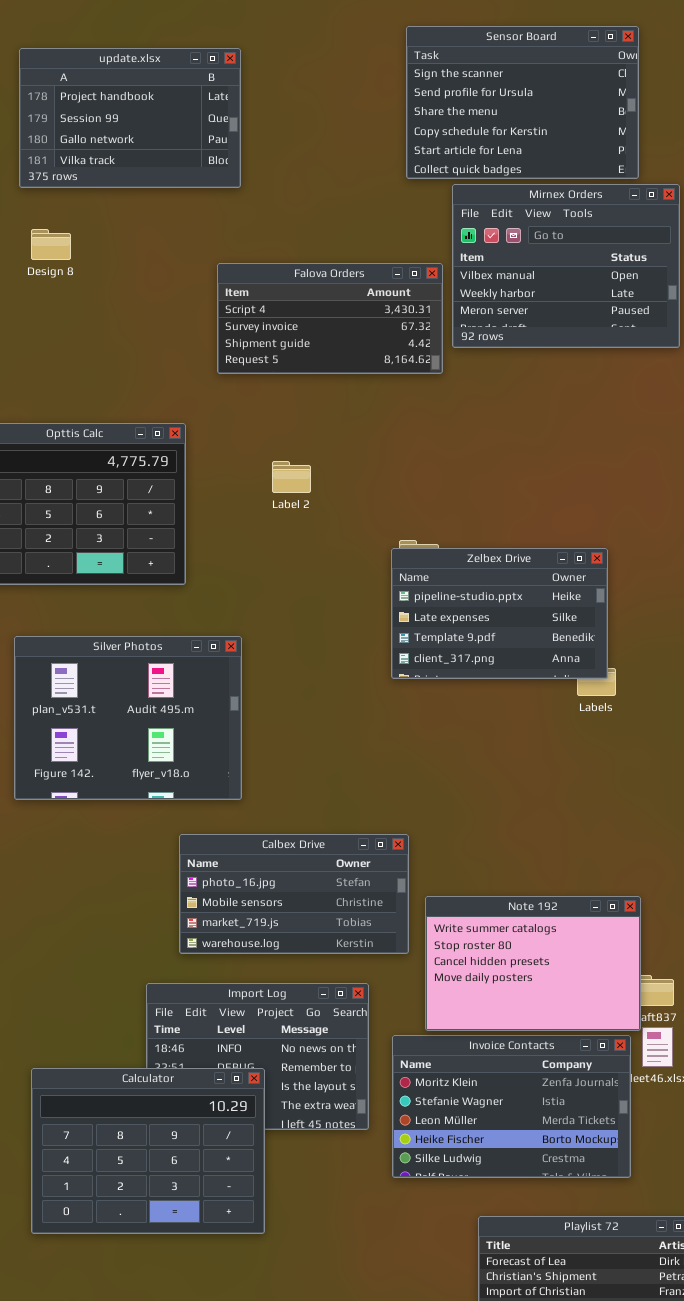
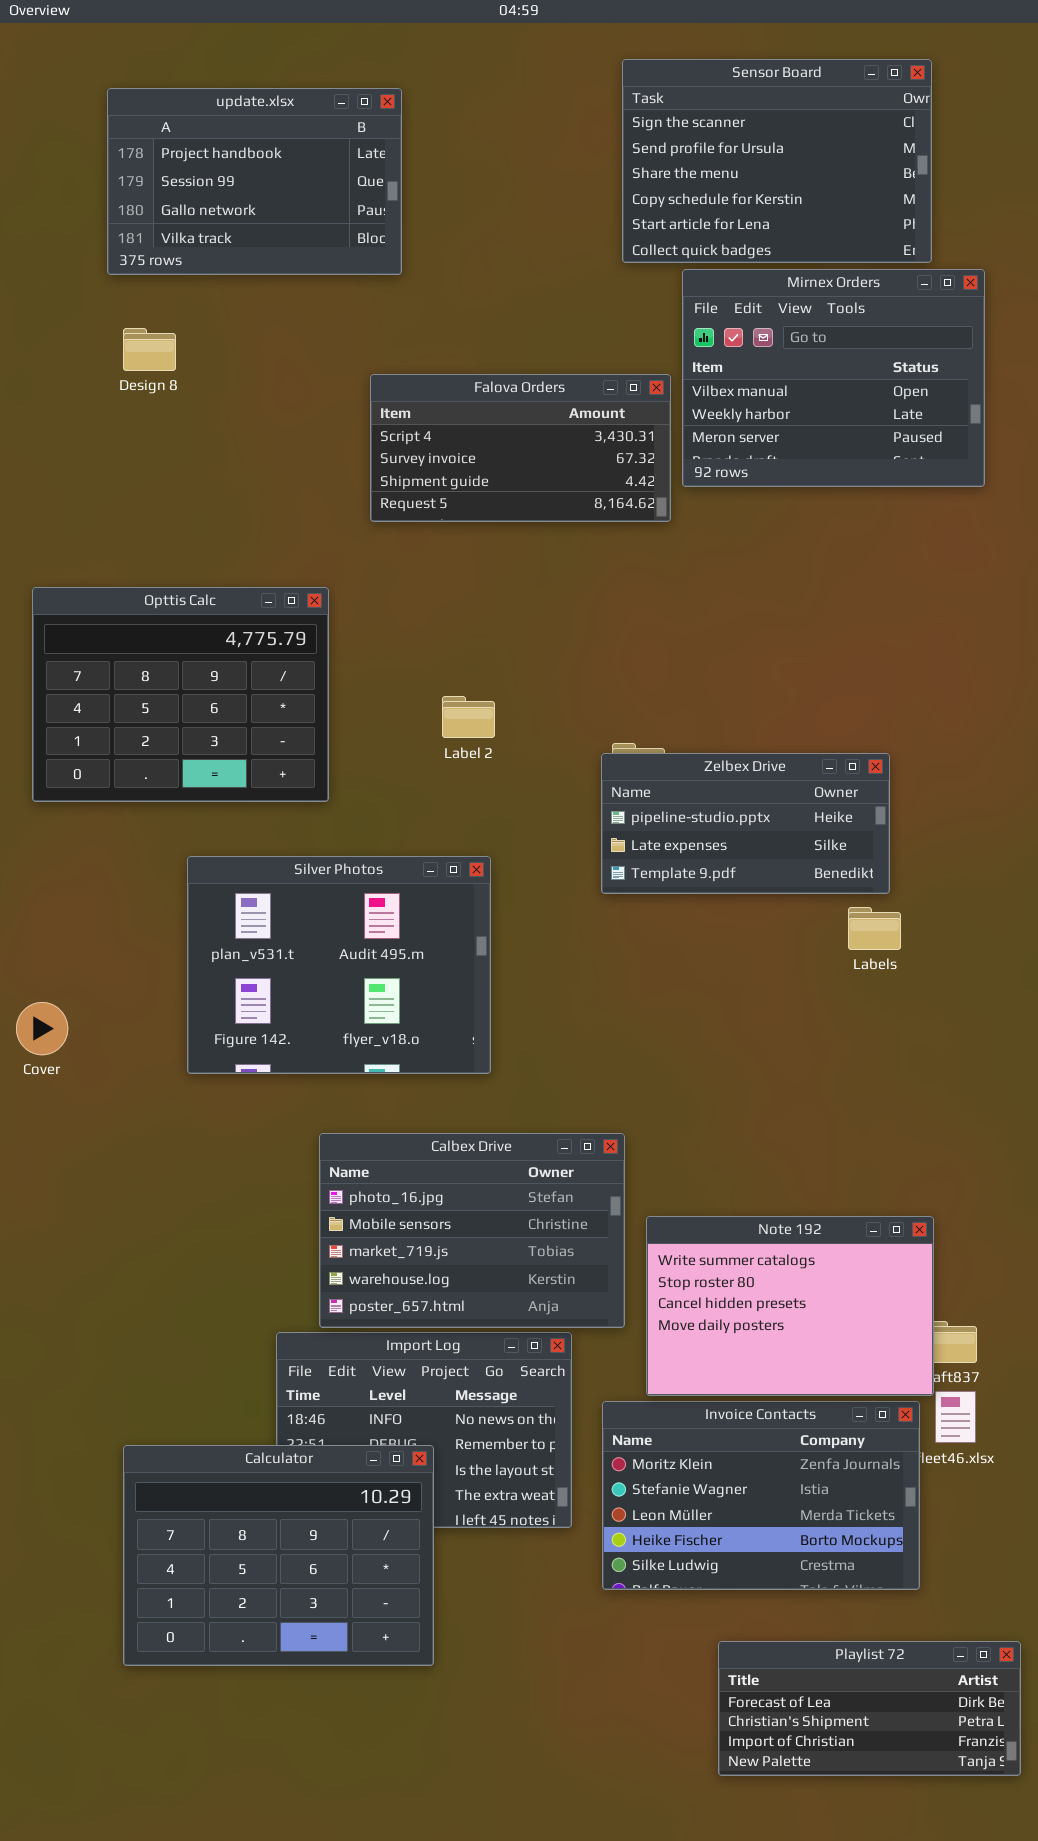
Label 2: [272,461,311,493] -> [442,696,495,738], moved
Zelbex Drive: [391,548,608,679] -> [601,753,890,894], resized
Silver Photos: [14,636,242,800] -> [187,856,491,1074], moved
Calbex Drive: [179,834,409,954] -> [319,1133,625,1328], resized

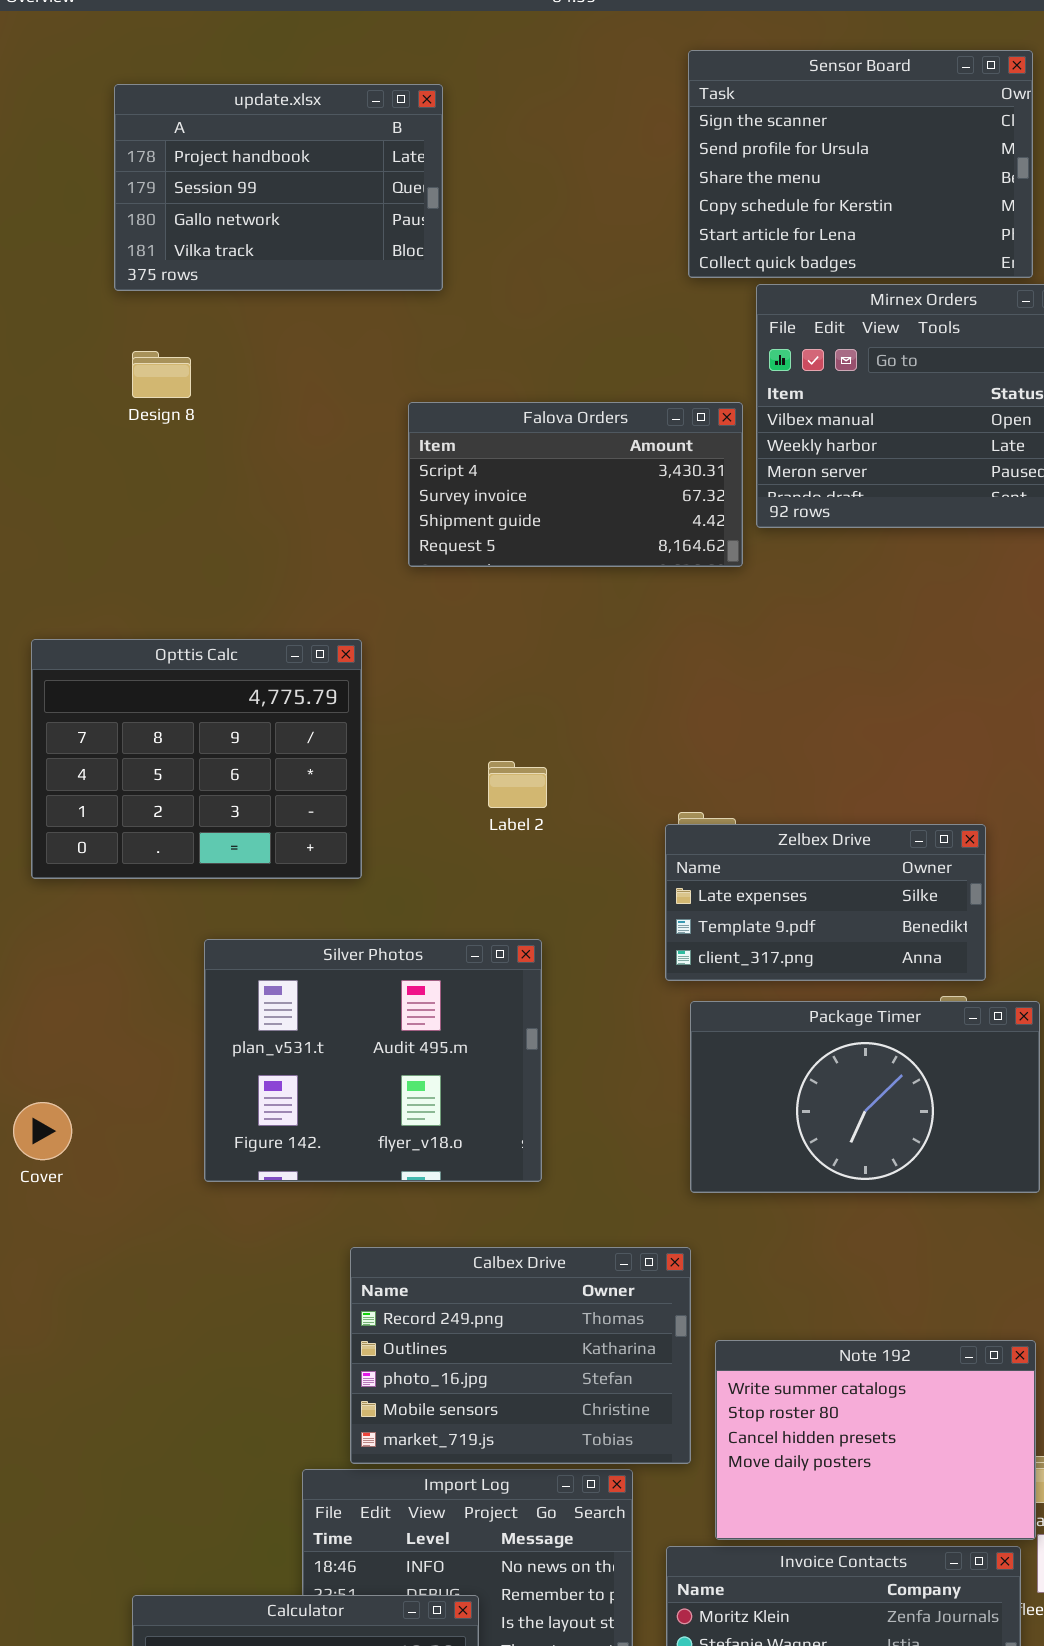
Zelbex Drive: [601,753,890,894] -> [665,824,986,981], scrolled down 1 row
Package Timer: none -> [690,1001,1040,1193], opened
Calbex Drive: [319,1133,625,1328] -> [350,1247,691,1464], scrolled up 2 rows

